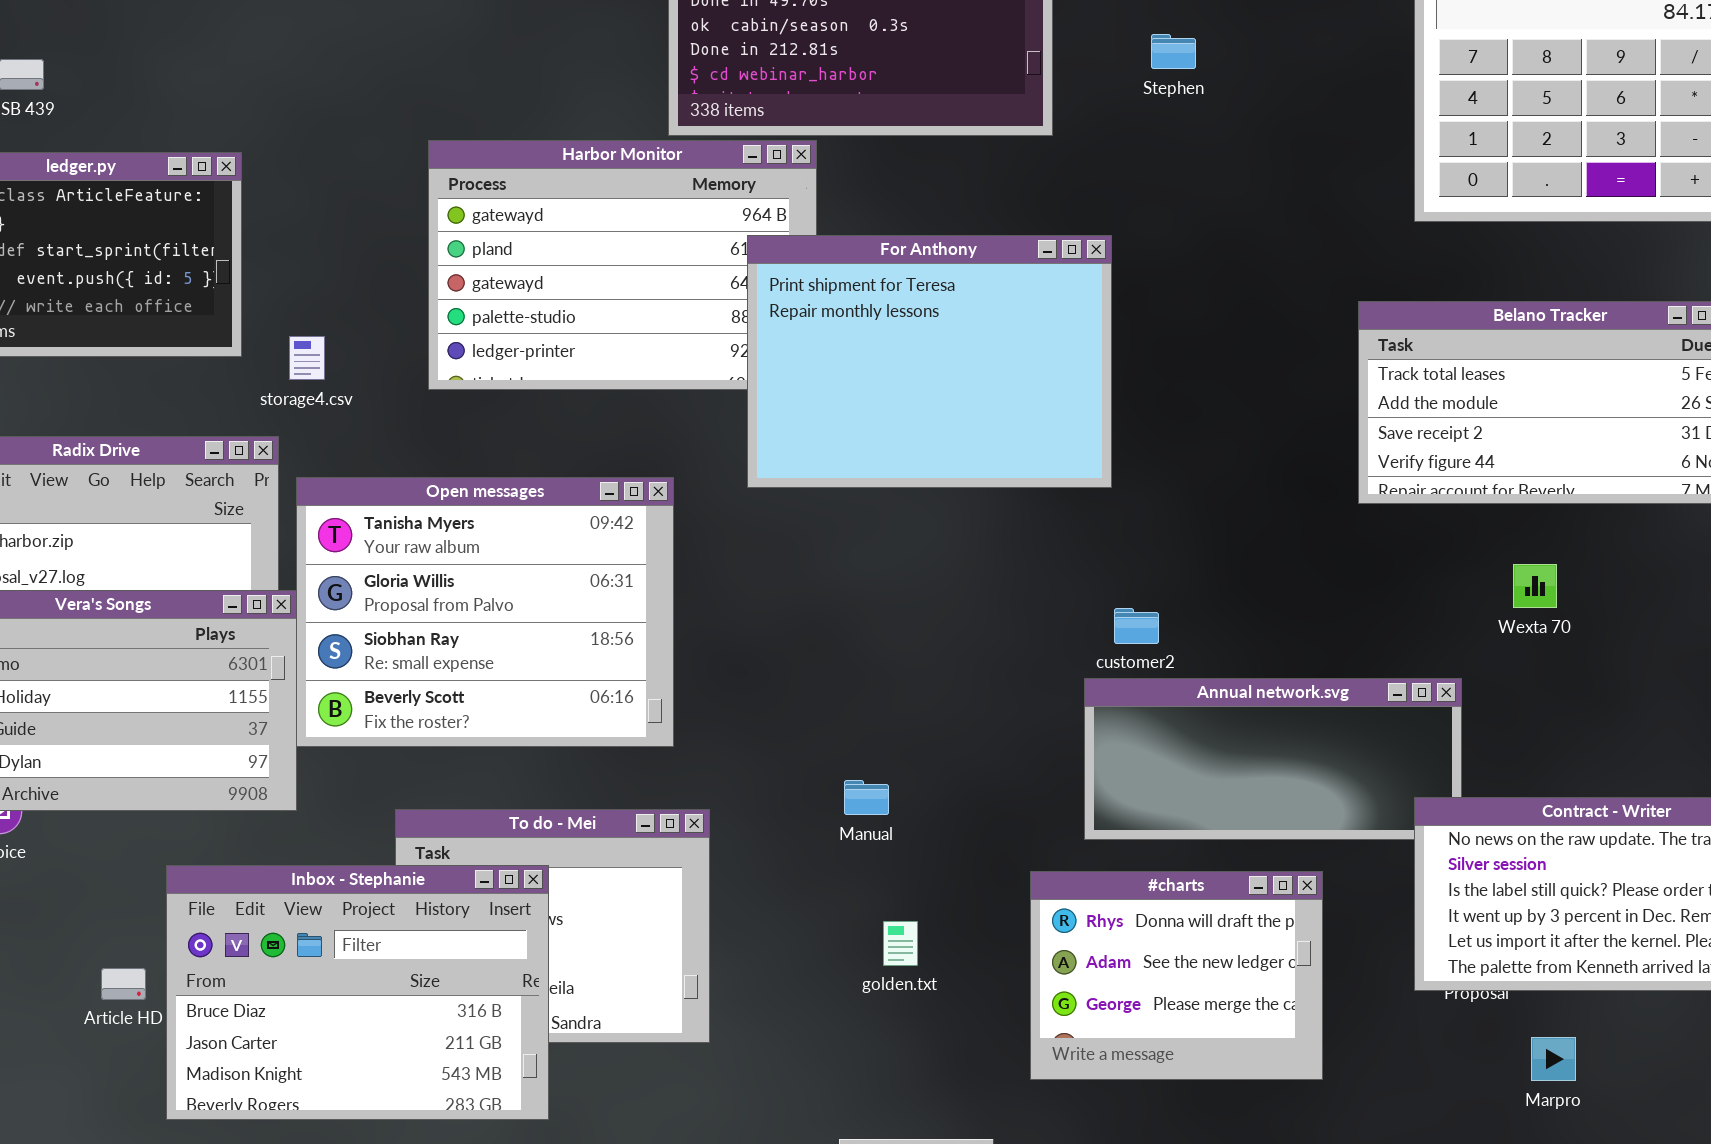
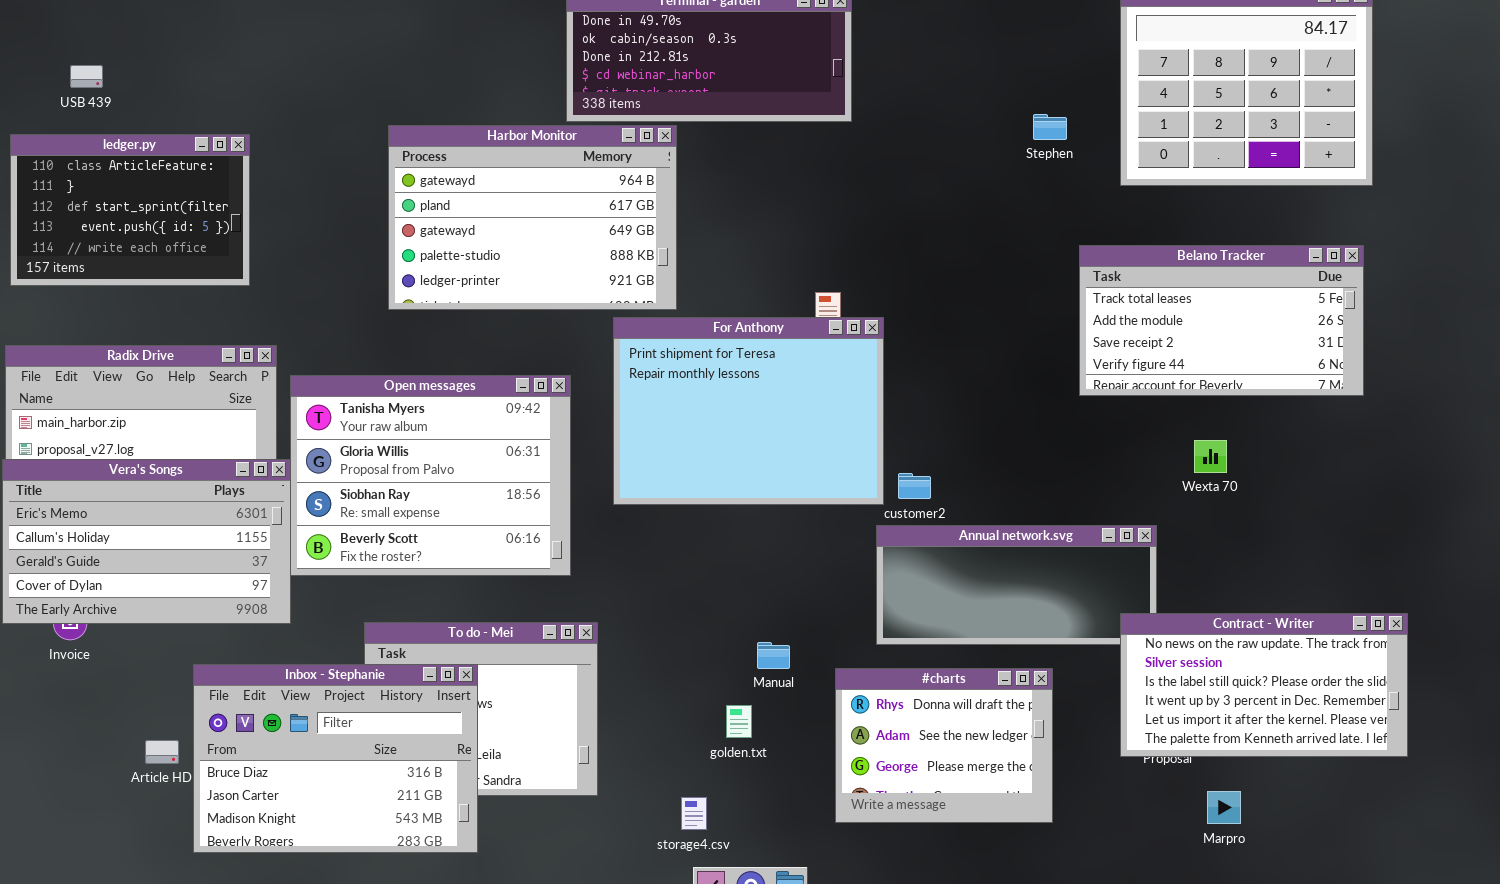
Stephen: [1151,34,1196,69] -> [1033,114,1067,140], moved
For Anthony: [747,235,1112,488] -> [613,317,884,505], moved
storage4.csv: [289,336,325,380] -> [681,797,707,830], moved
Manual: [844,780,889,815] -> [757,642,790,669], moved

